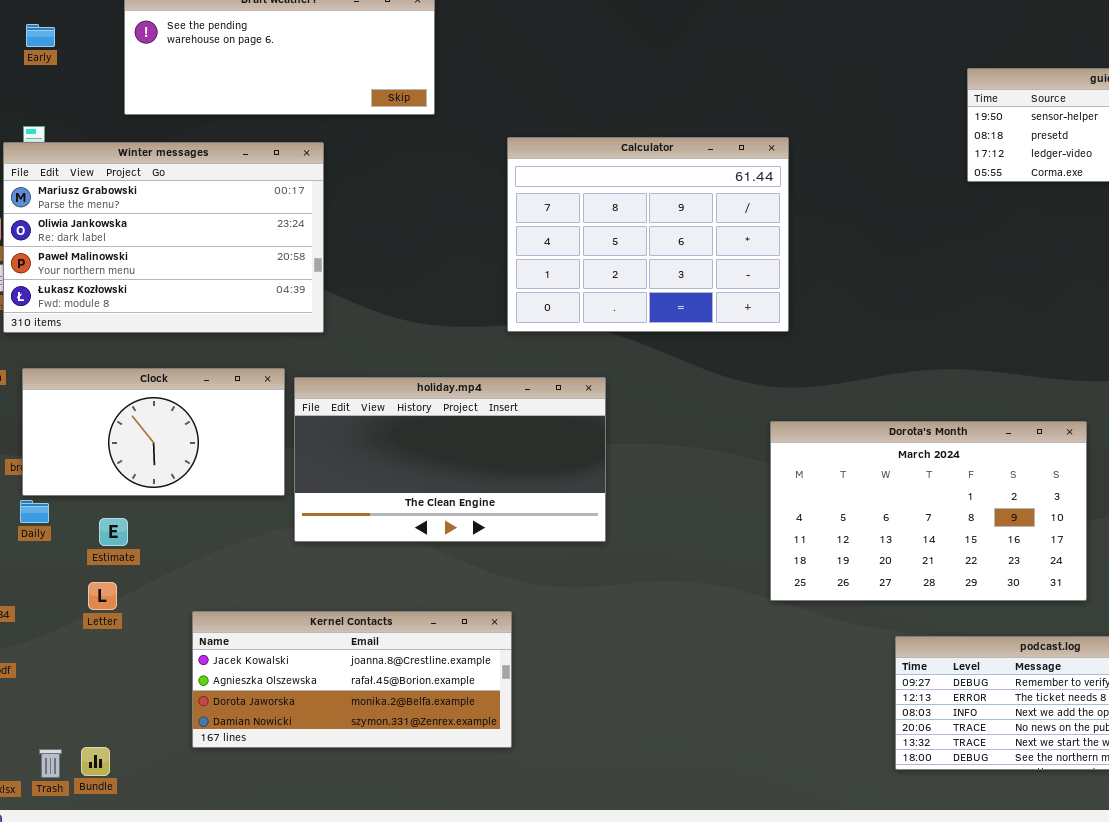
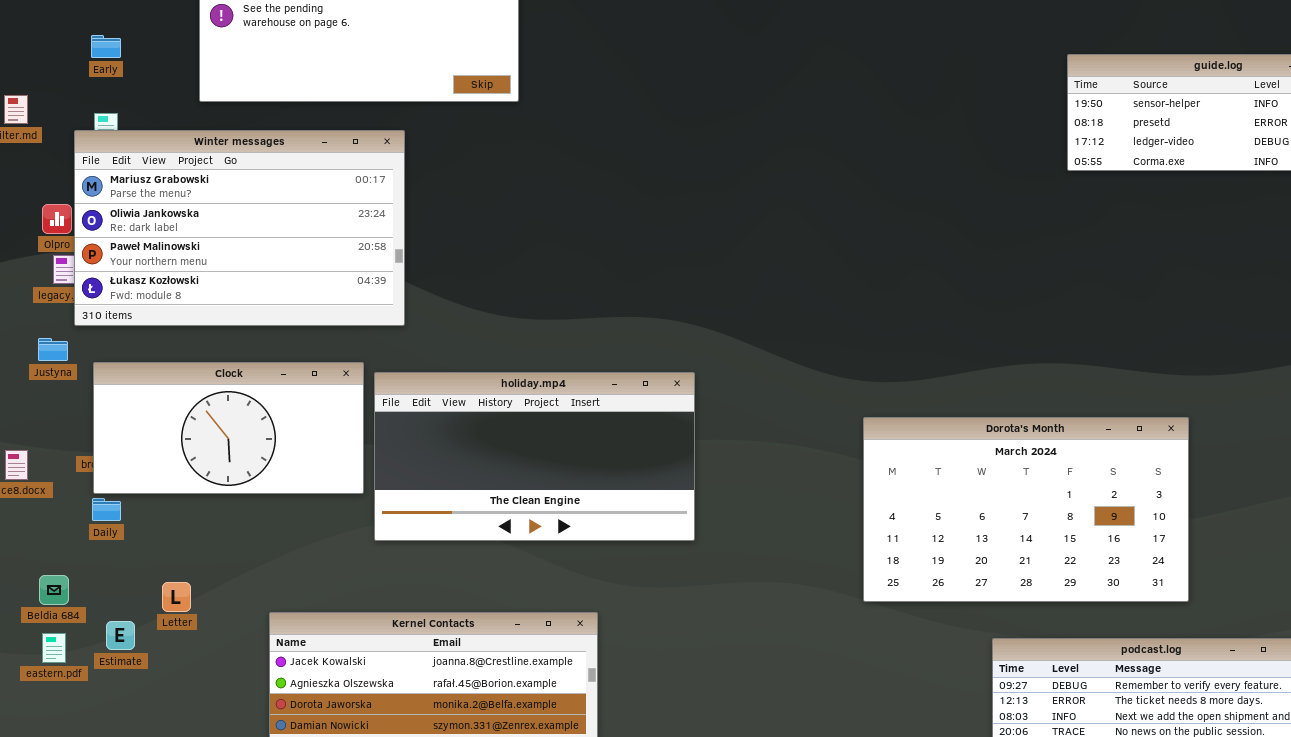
Early: [26,24,55,47] -> [91,35,121,58], moved
Calculator: [507,137,789,332] -> none, closed
Estimate: [99,518,128,546] -> [106,621,135,650], moved

